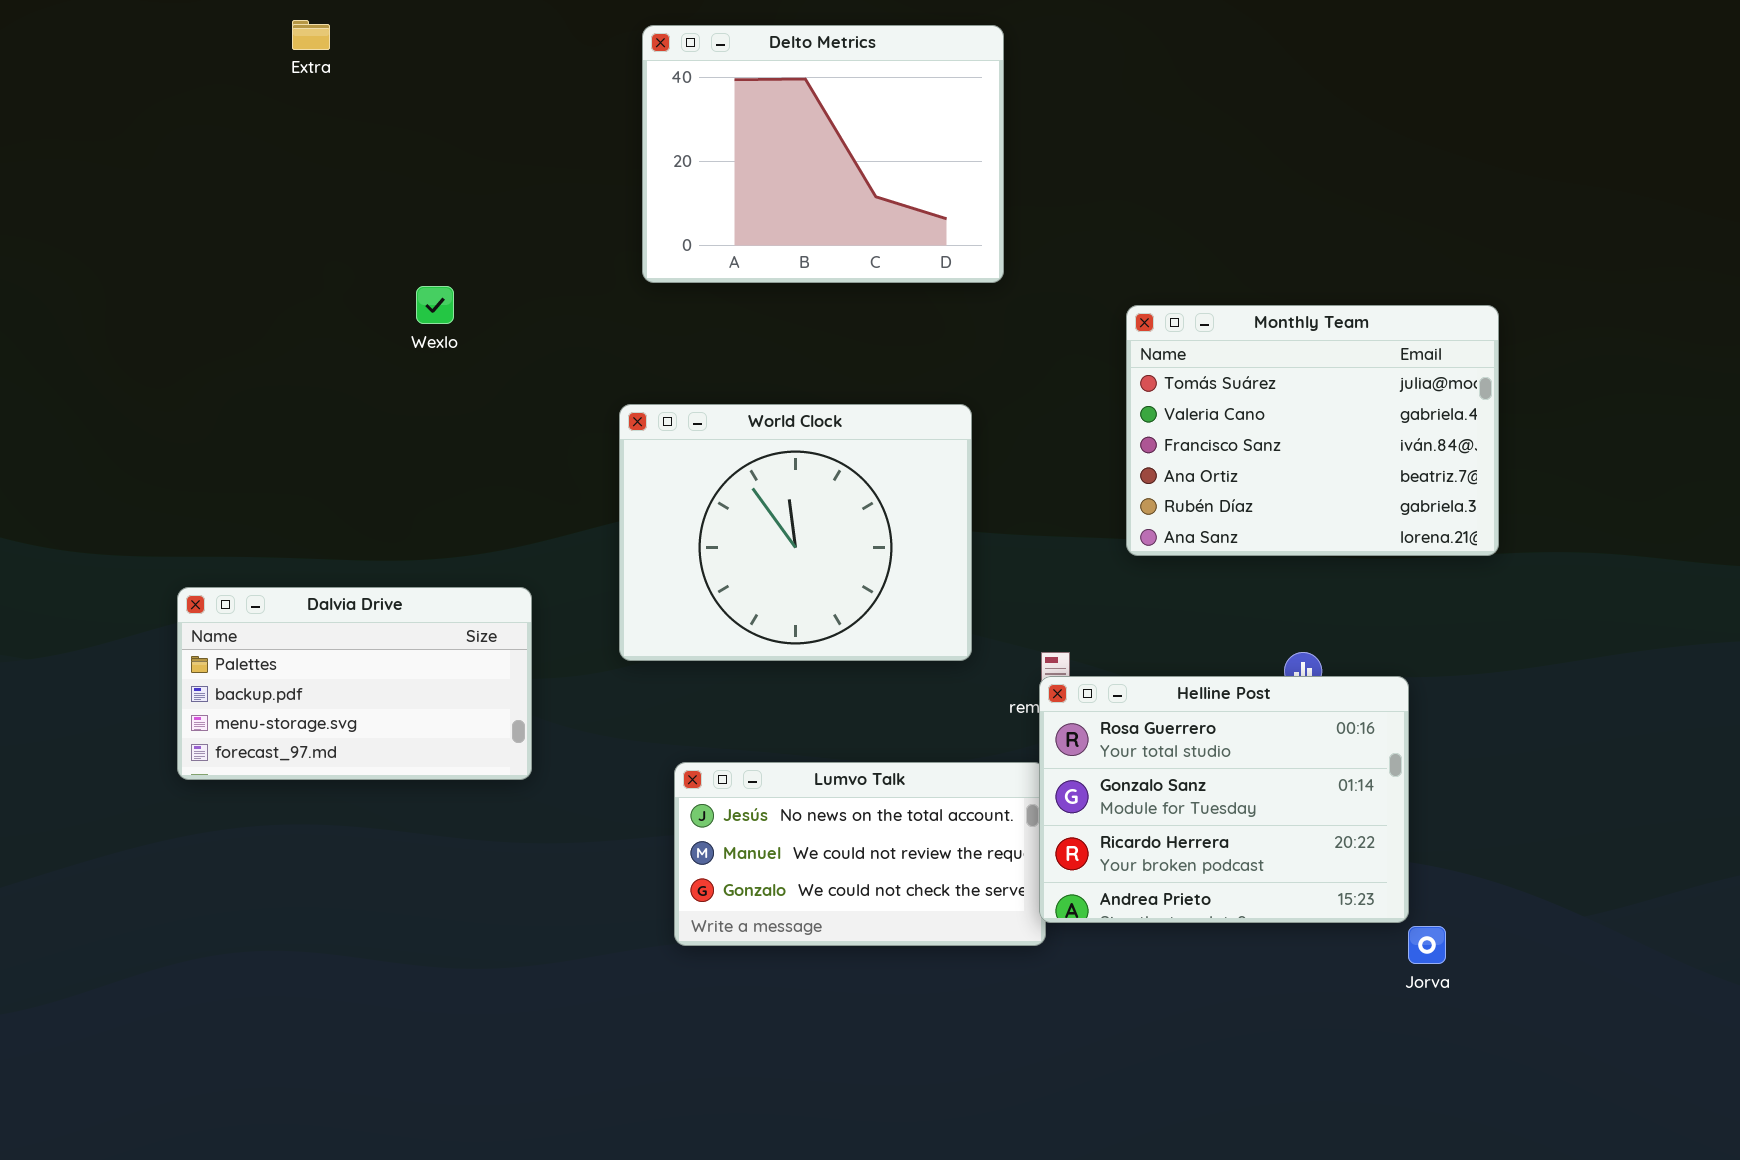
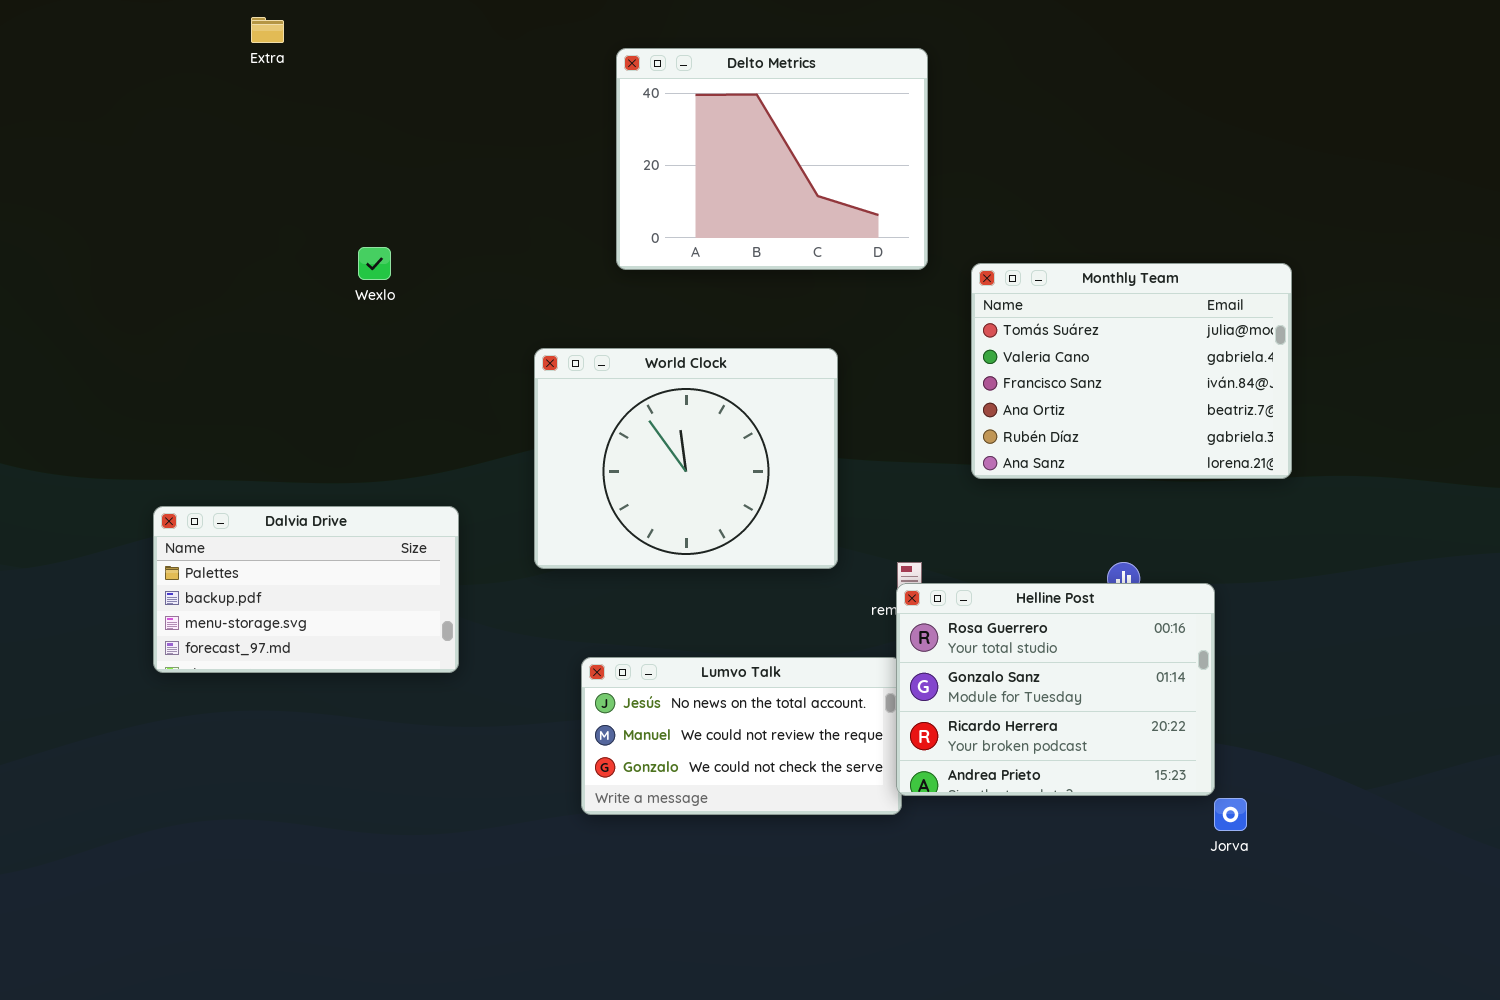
Delto Metrics: [642,25,1004,283] -> [616,48,928,270], moved

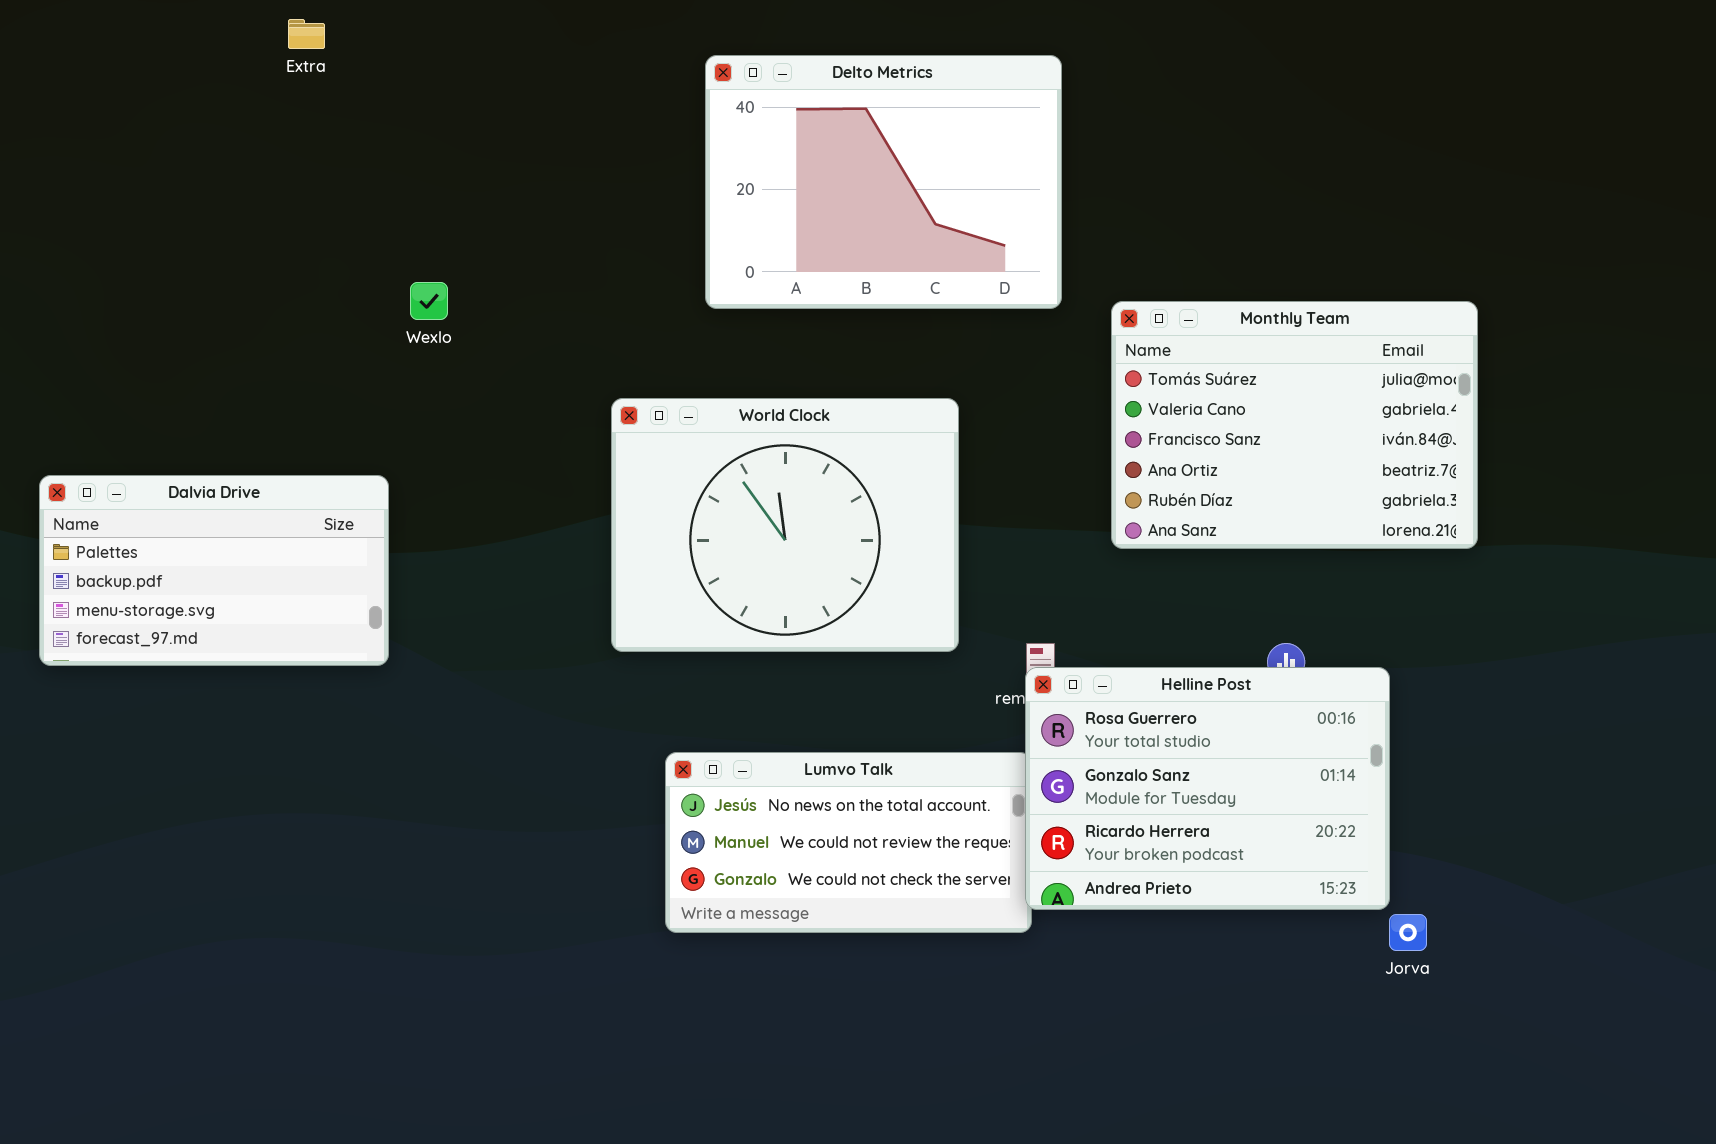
Dalvia Drive: [153,506,459,673] -> [39,475,389,666], moved

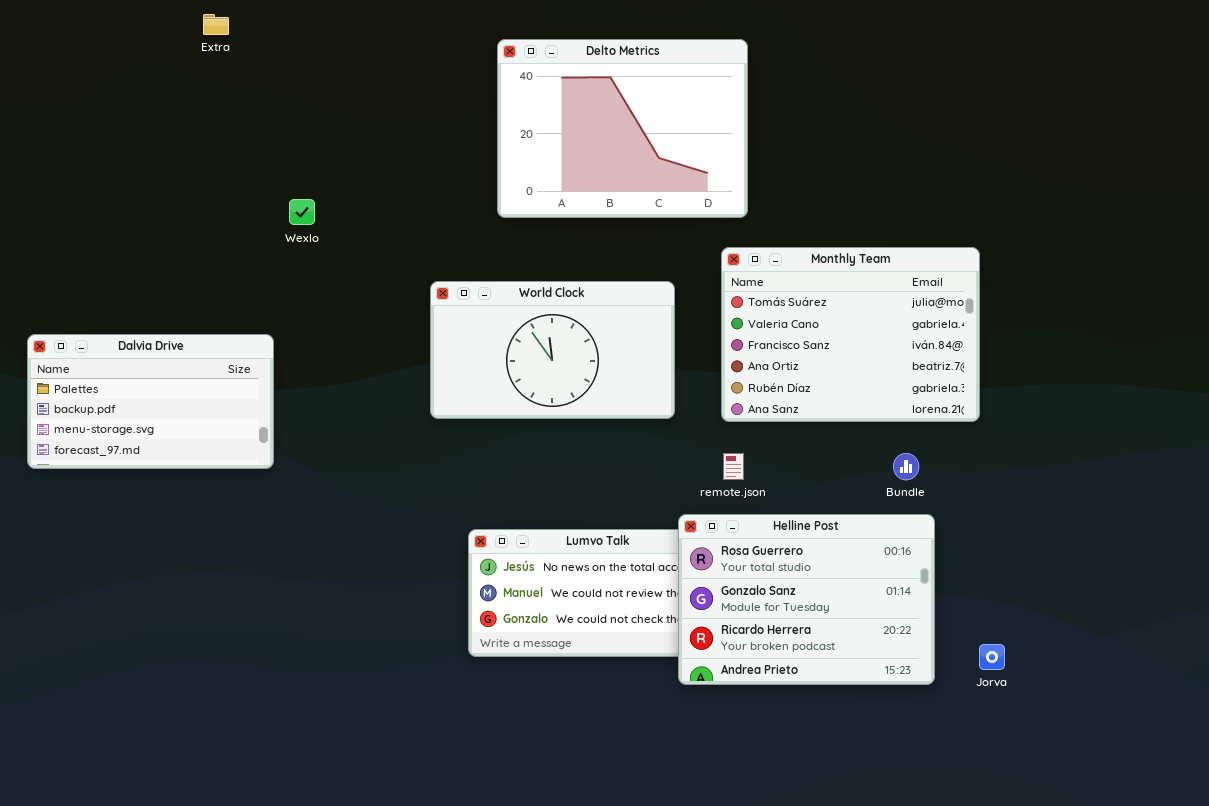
Monthly Team: [1111,301,1478,549] -> [721,247,980,422], moved
World Clock: [611,398,959,652] -> [430,281,675,419], resized
Helline Post: [1025,667,1390,910] -> [678,514,935,685], moved

